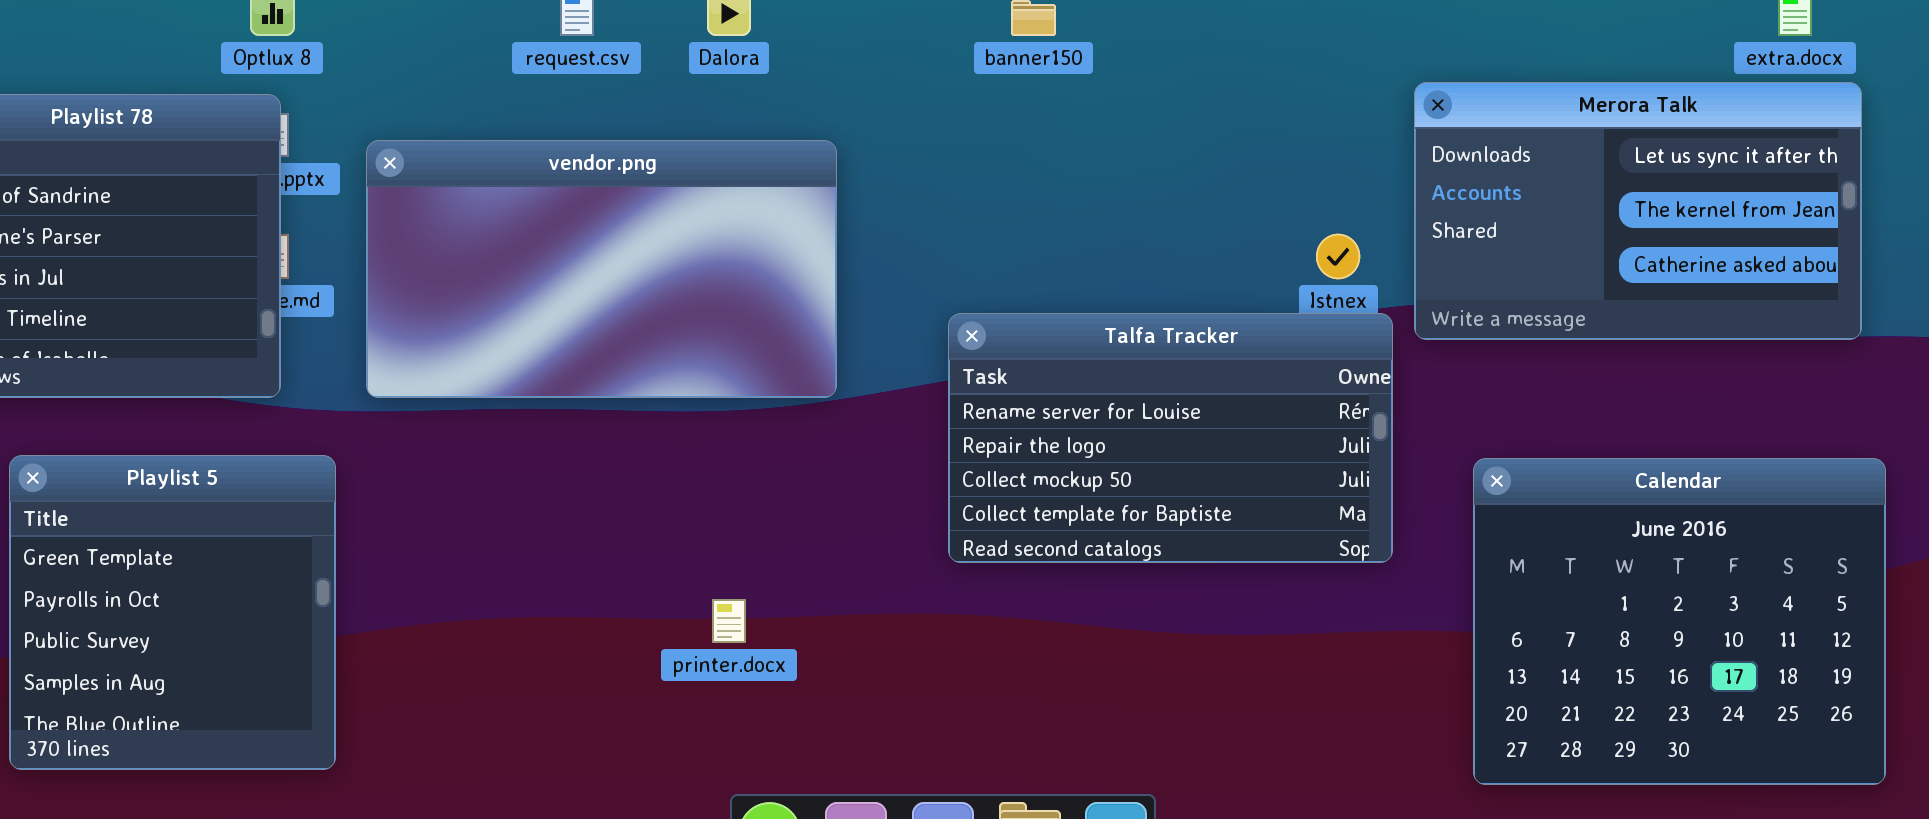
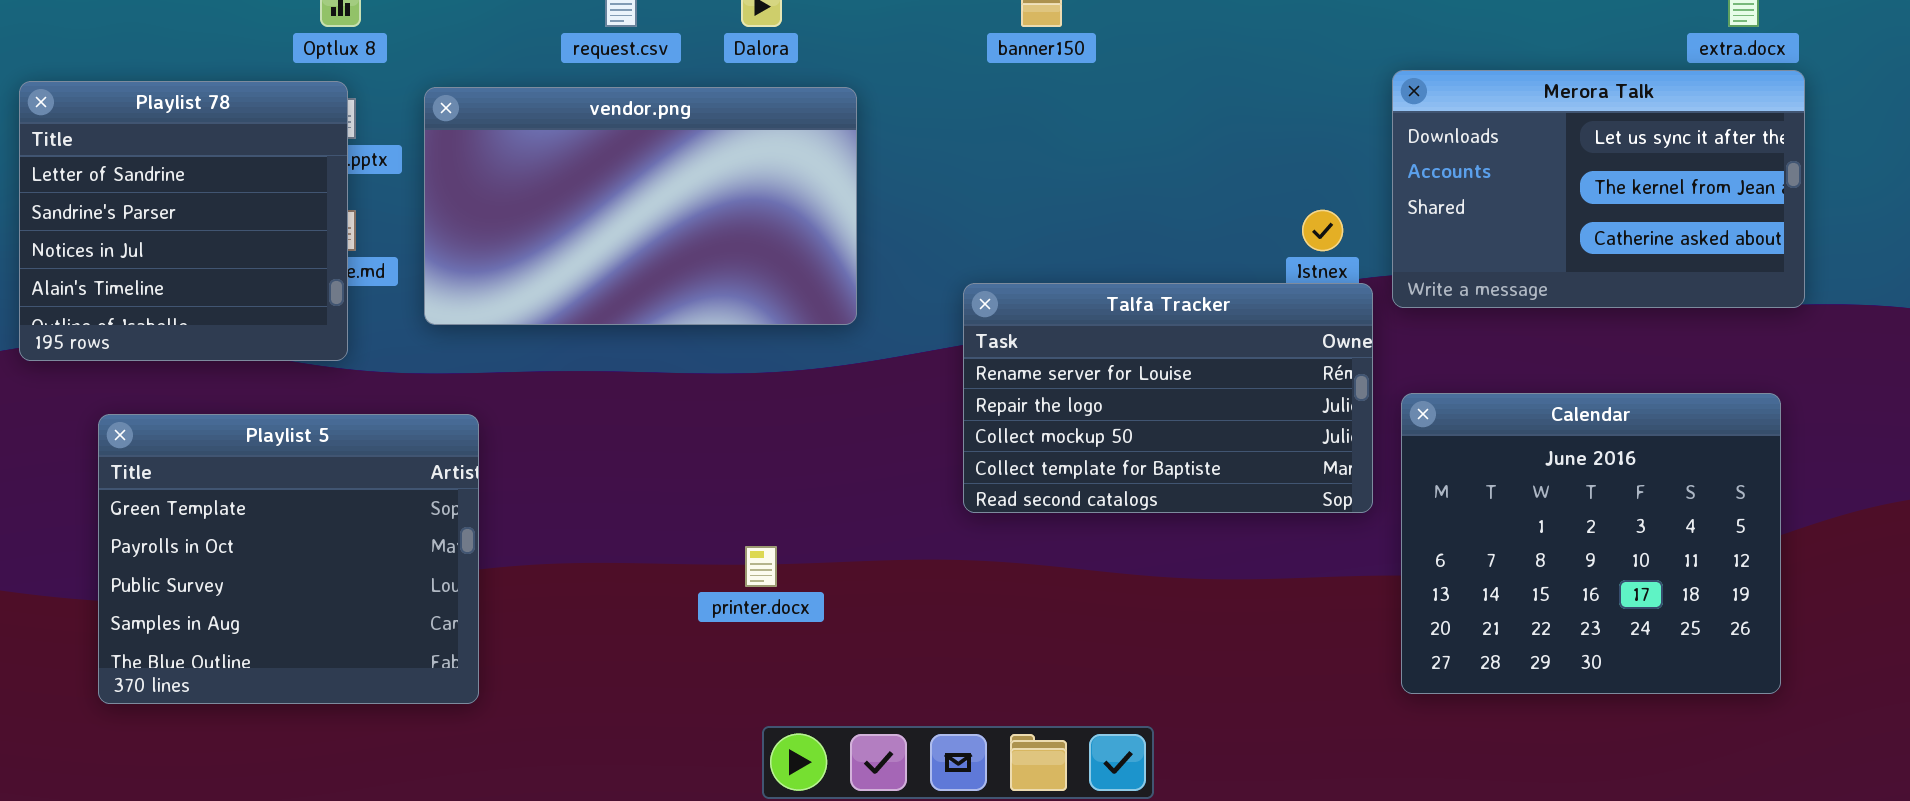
vendor.png: [366,140,837,398] -> [424,87,857,325], moved
Playlist 5: [9,455,336,770] -> [98,414,479,704], resized
Calendar: [1473,458,1886,785] -> [1401,393,1781,694], moved

